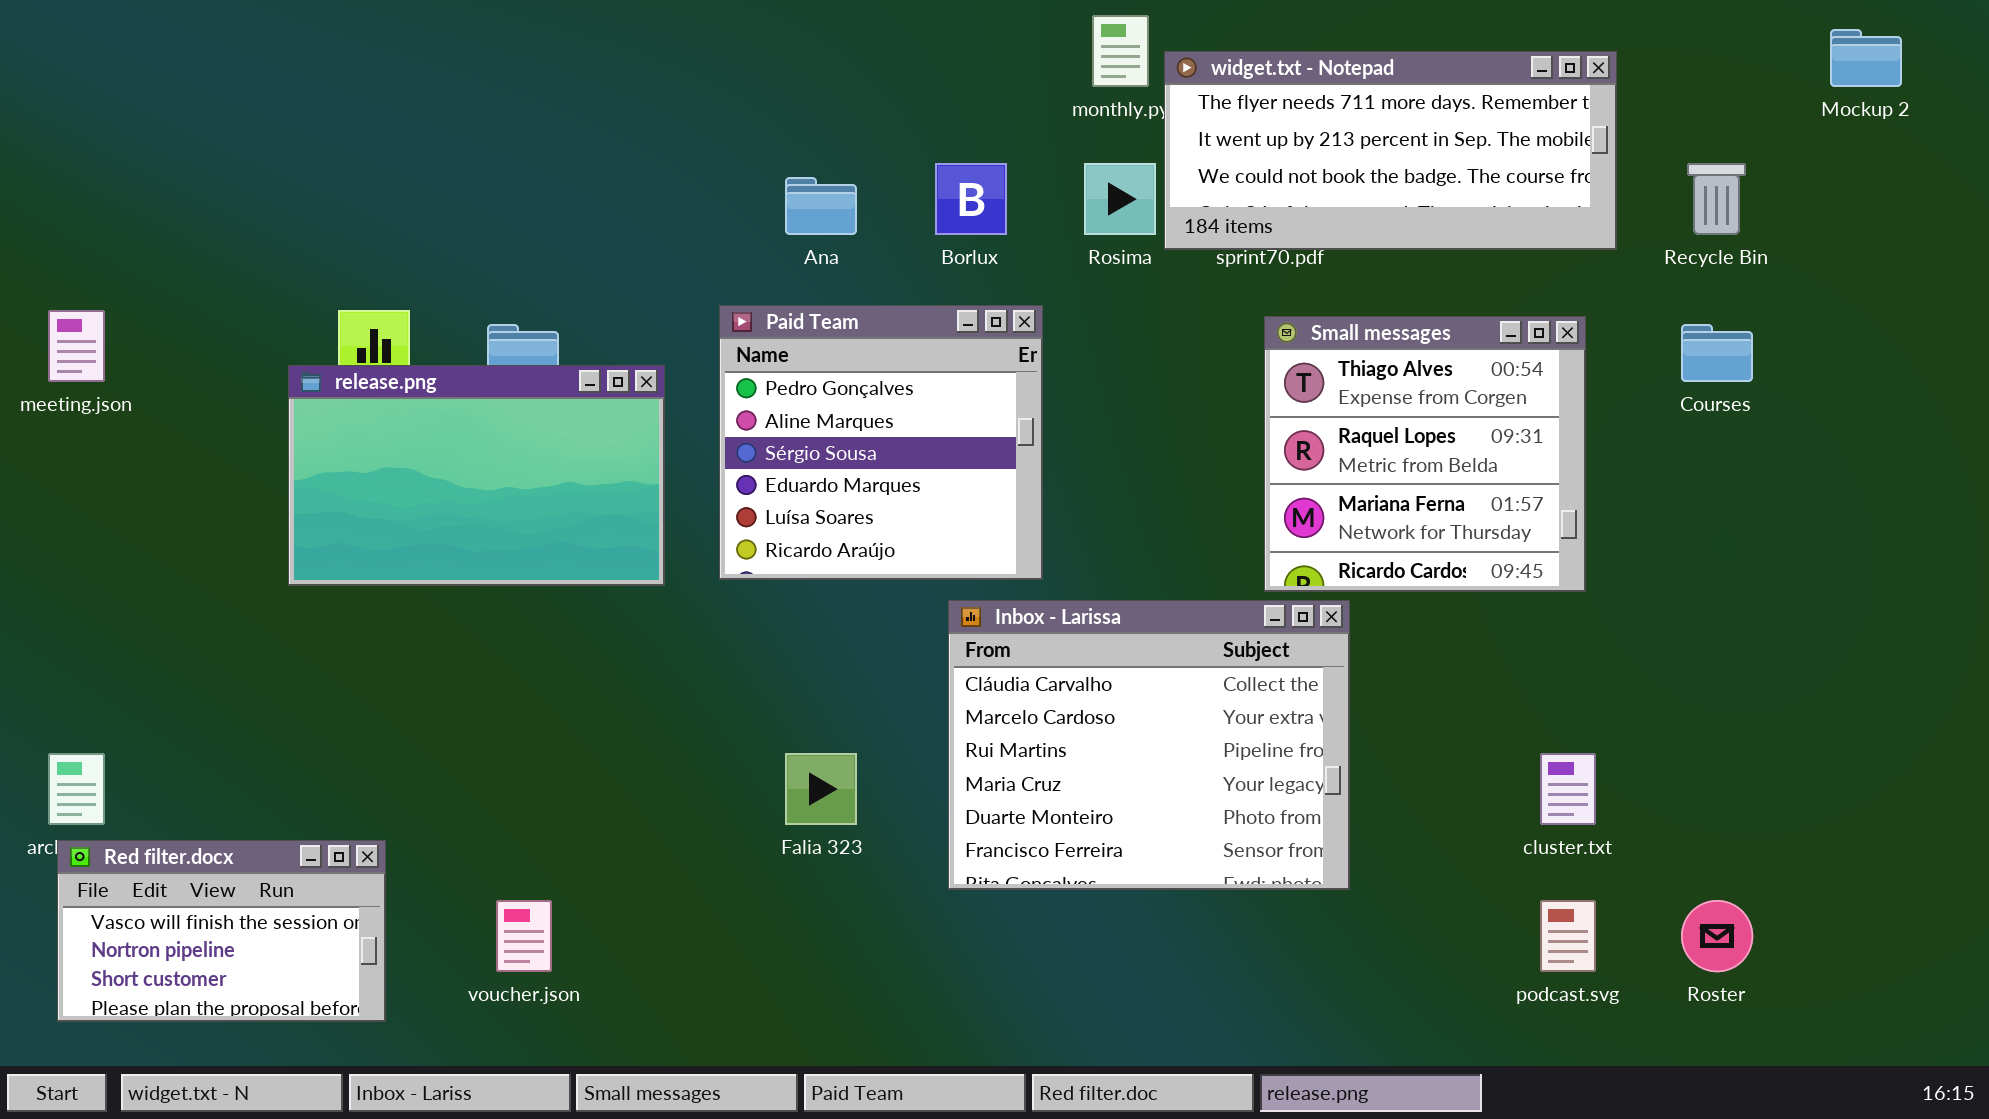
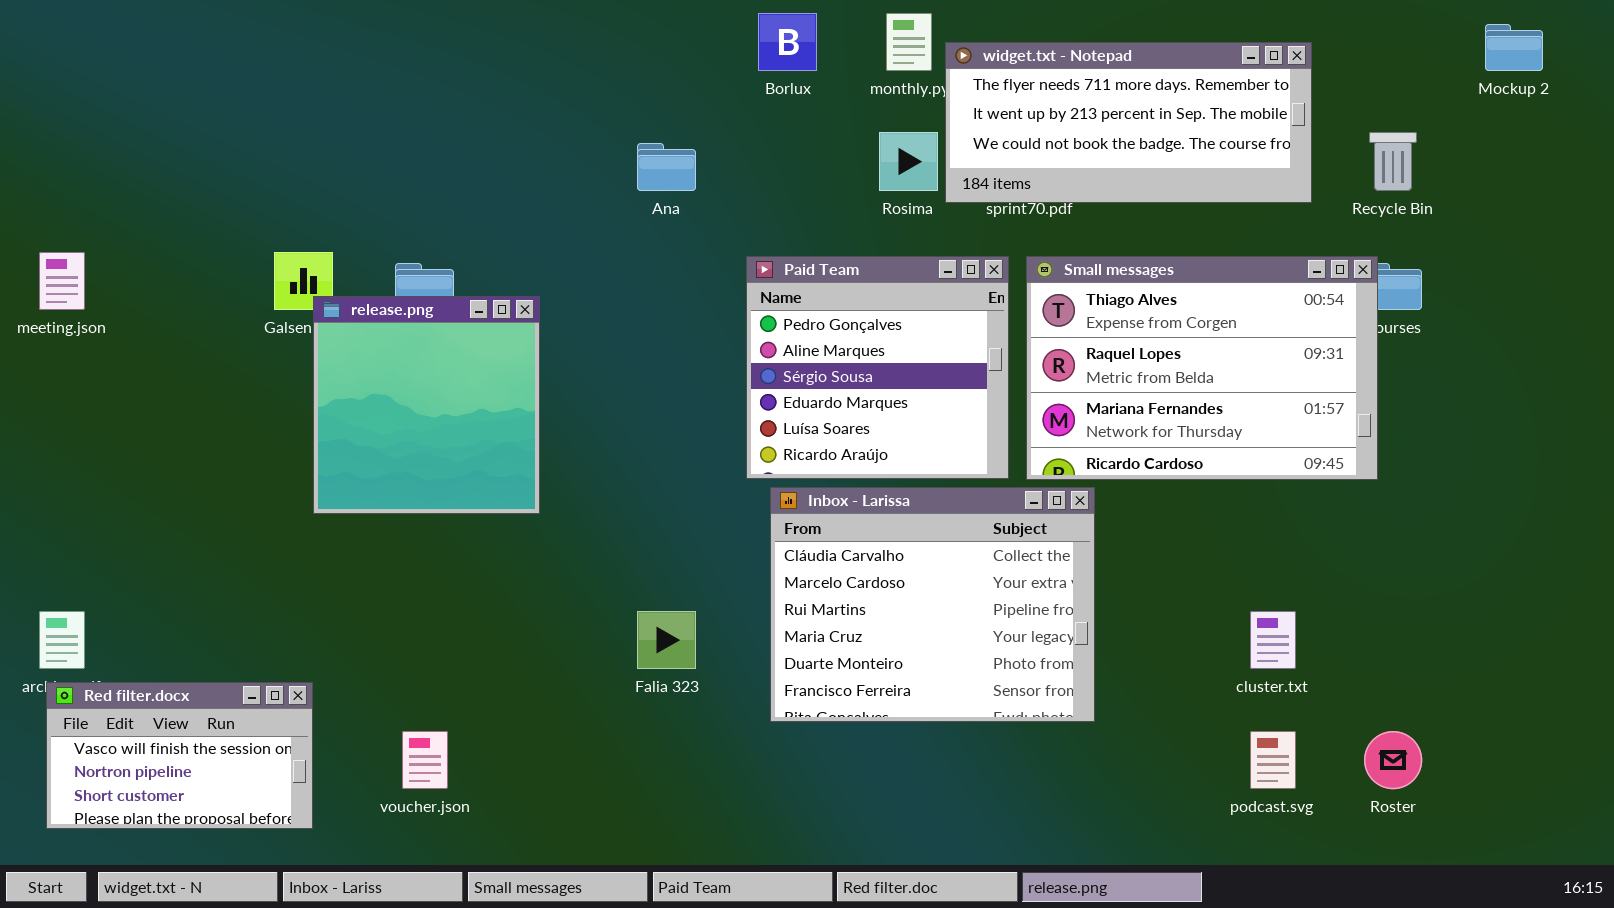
Borlux: [935,163,1007,235] -> [758,13,817,71], moved
Paid Team: [719,305,1043,580] -> [746,256,1009,479], moved
Small messages: [1264,316,1586,592] -> [1026,256,1378,480], resized
release.png: [288,365,665,586] -> [313,296,540,514], resized

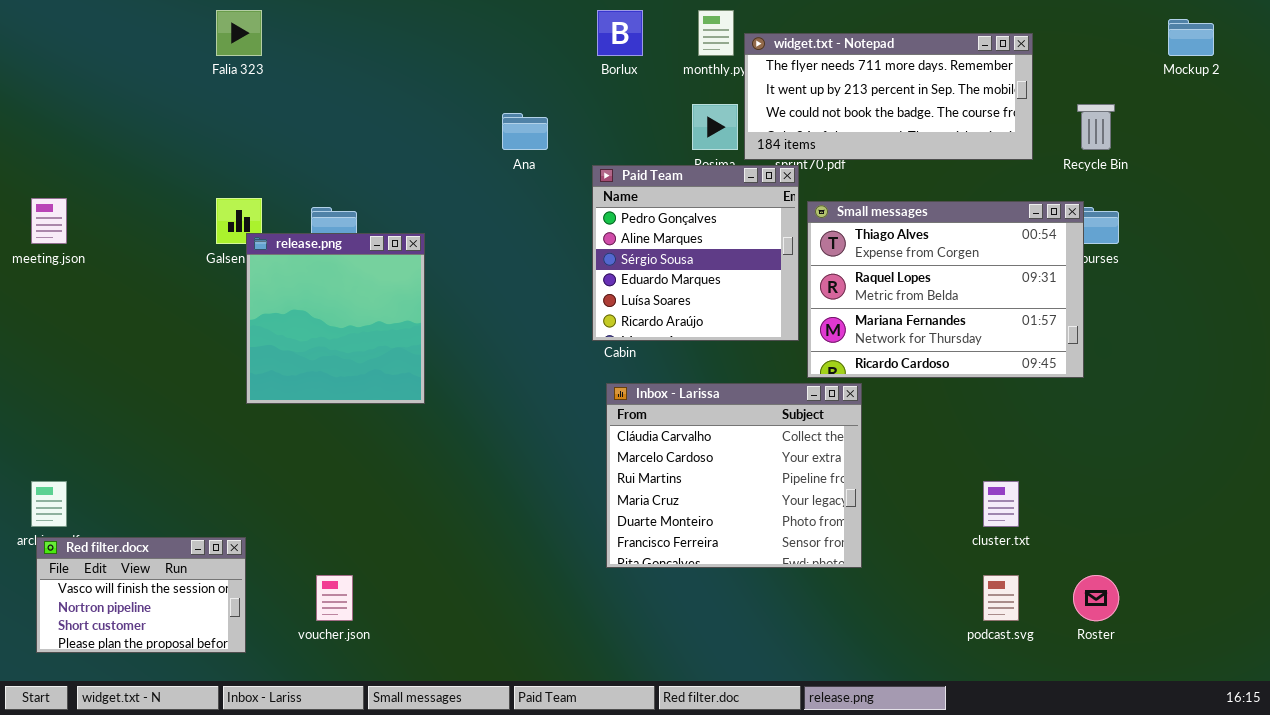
Paid Team: [746,256,1009,479] -> [592,165,799,341], moved
Falia 323: [637,611,696,669] -> [216,10,262,56], moved

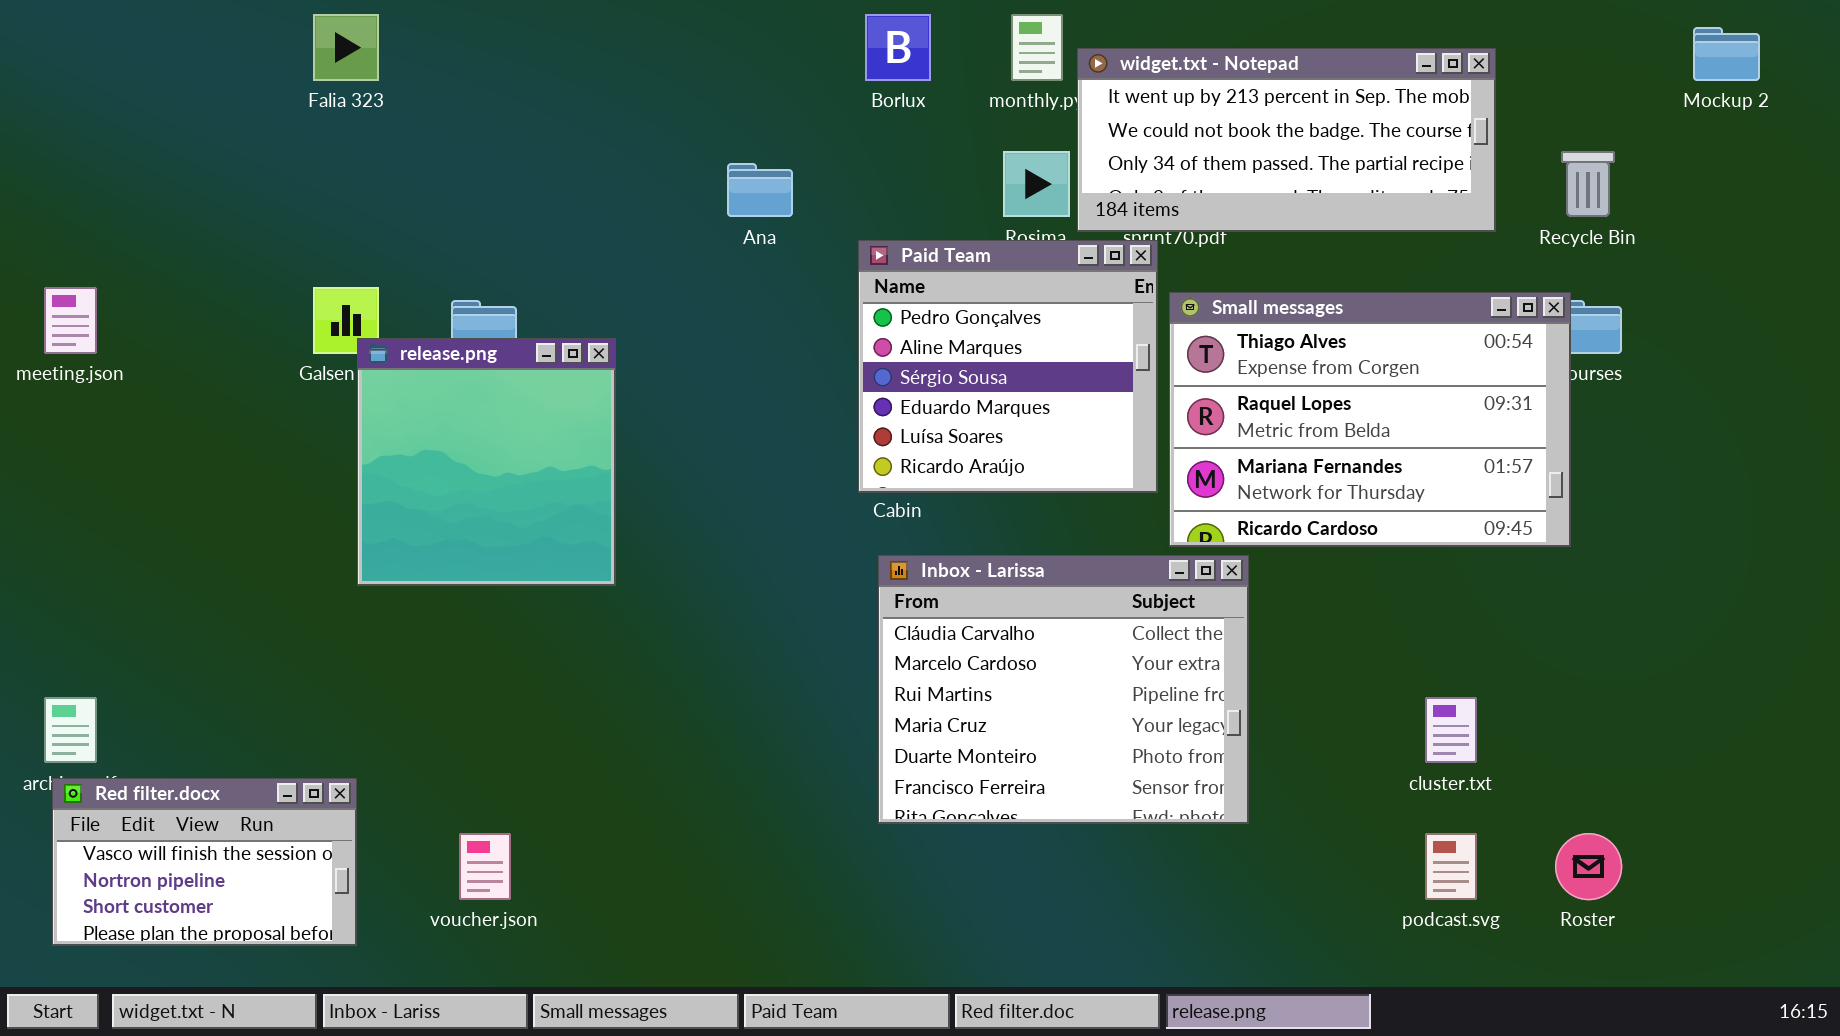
widget.txt - Notepad: [744,33,1033,160] -> [1077,48,1496,232], scrolled down 1 row

